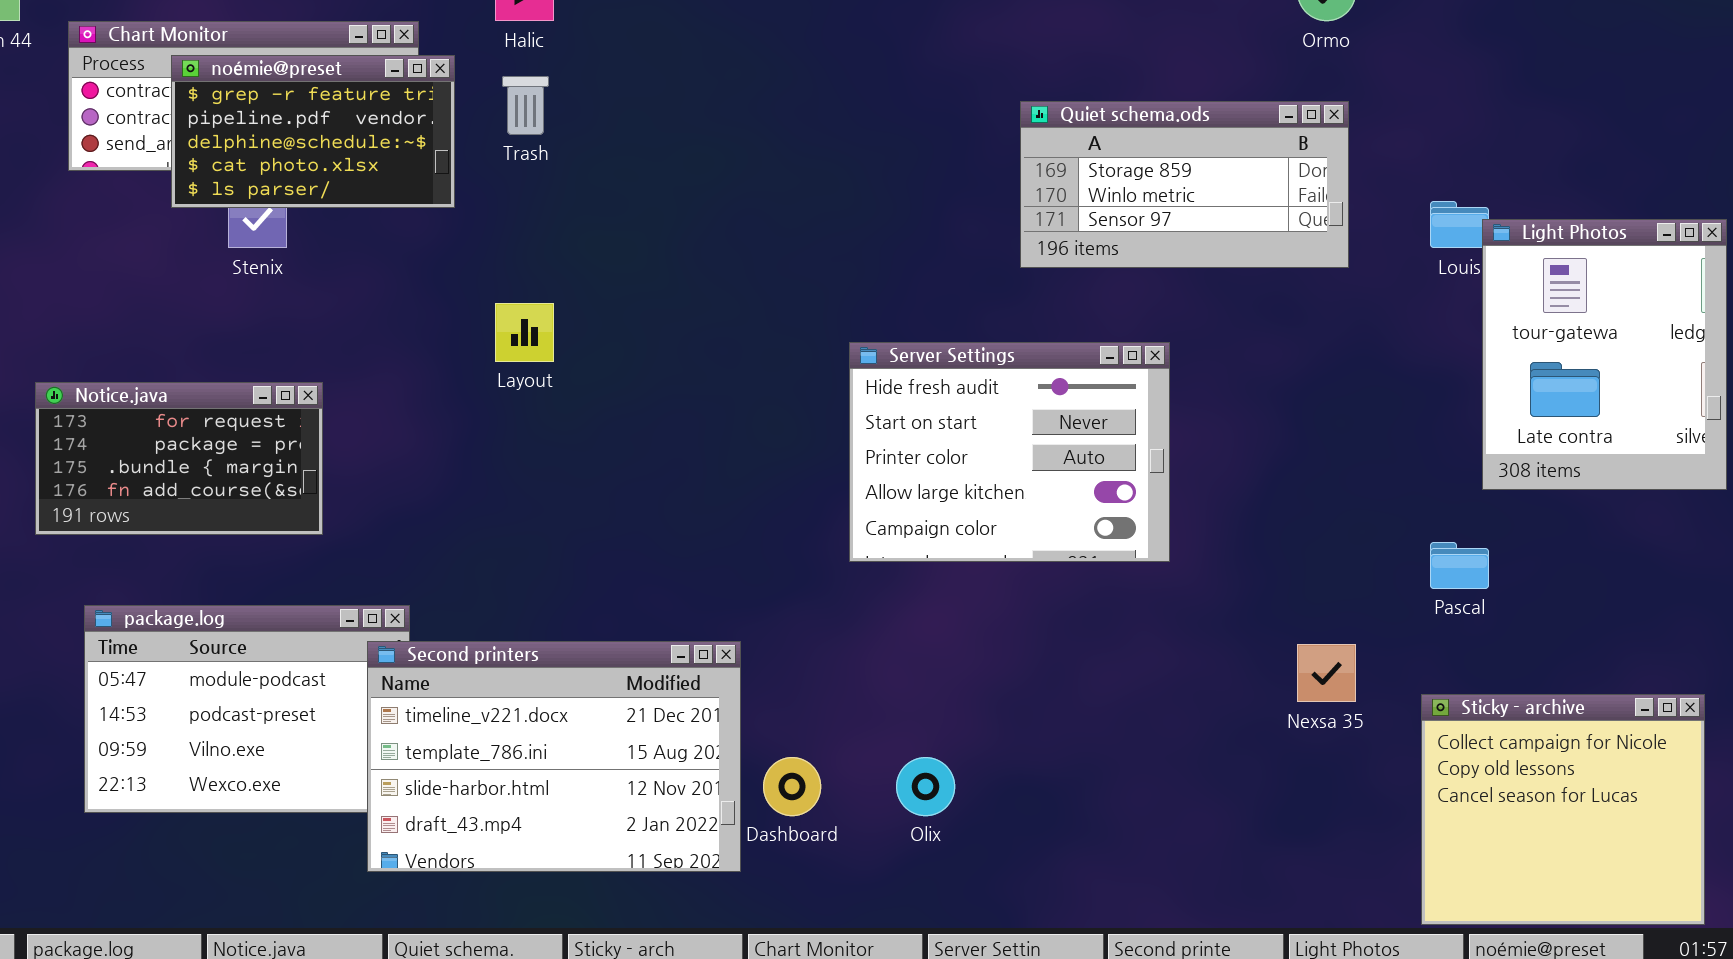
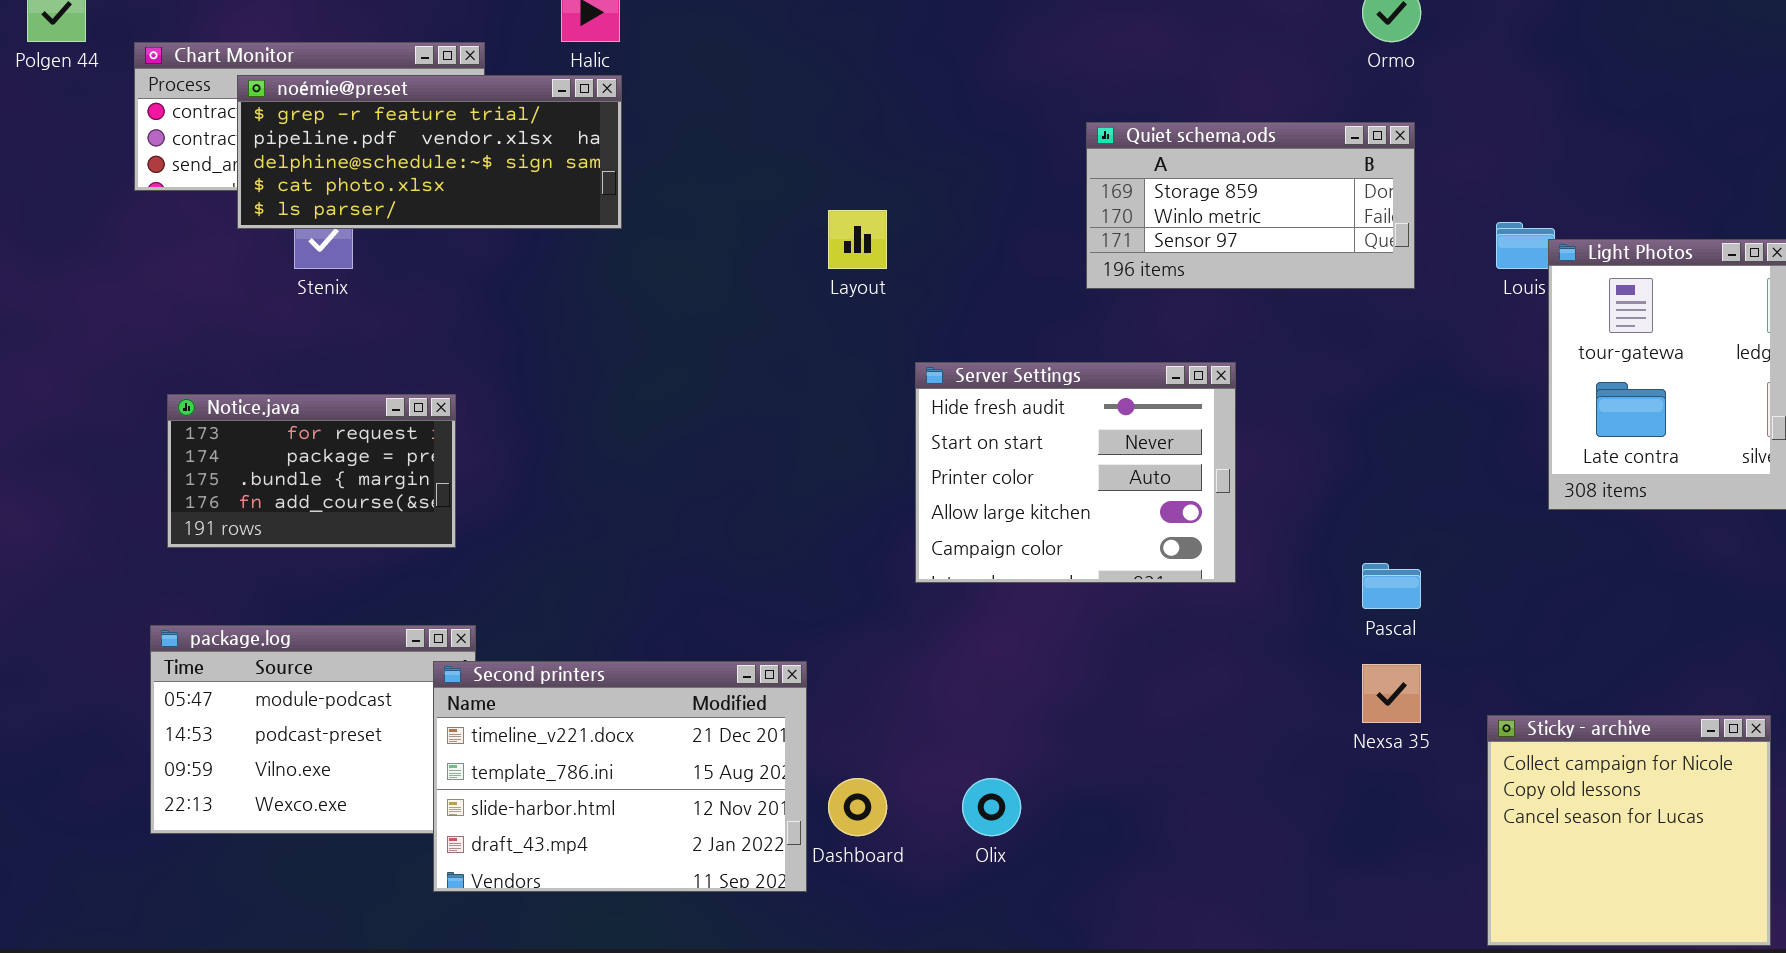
noémie@preset: [171,55,455,208] -> [237,75,622,229], resized
Layout: [495,303,554,362] -> [828,210,887,269], moved
Notice.java: [35,382,323,535] -> [167,394,456,548], moved
Pascal: [1430,542,1489,589] -> [1362,563,1421,609], moved

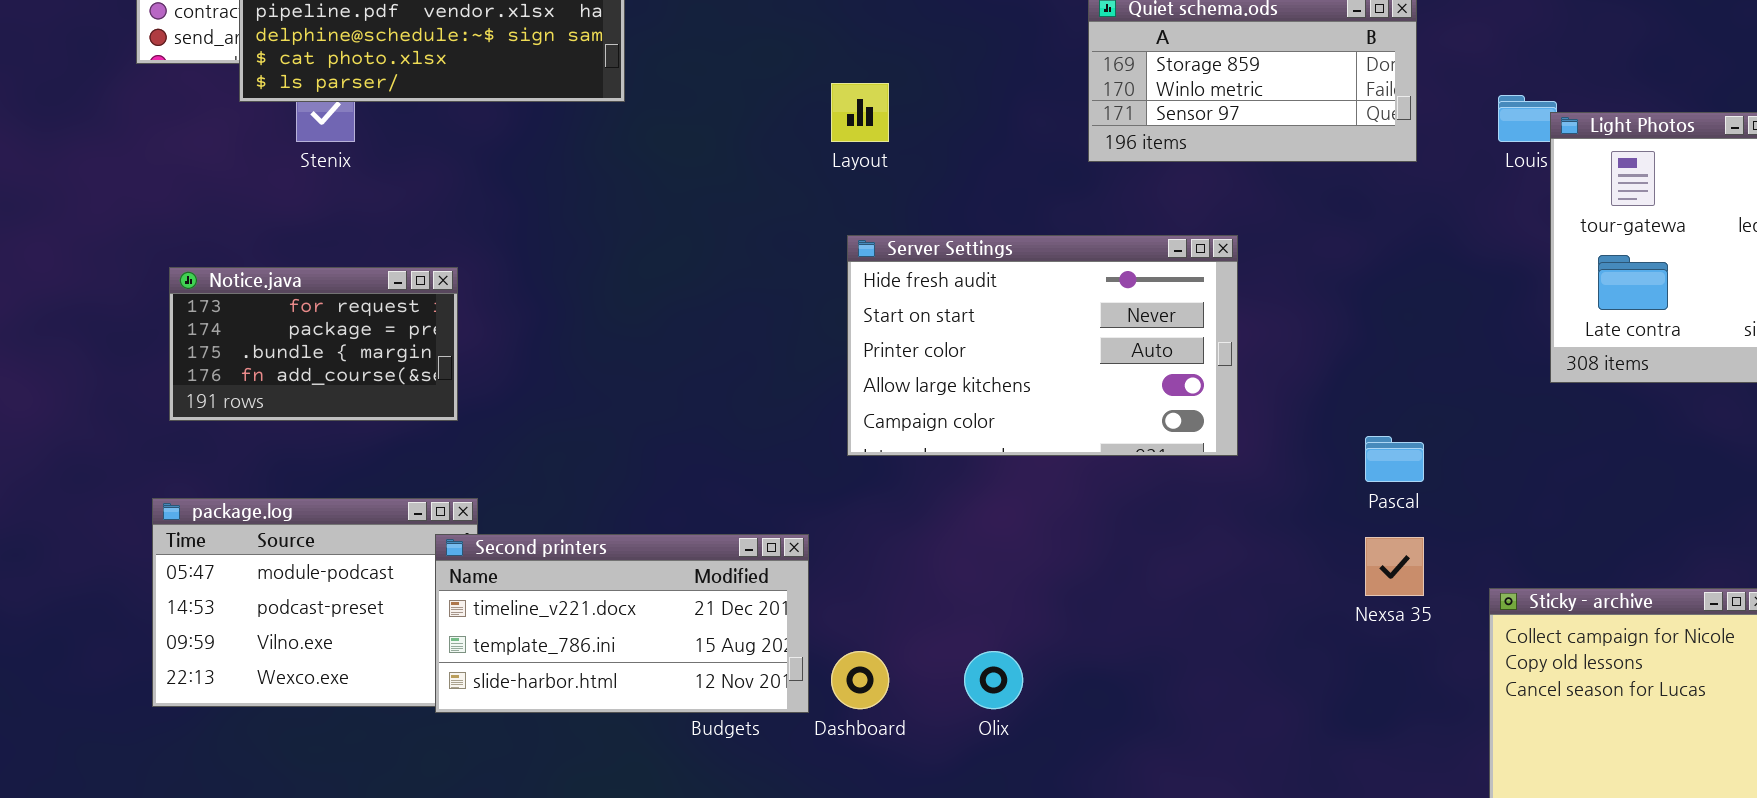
Server Settings: [915,362,1236,583] -> [847,235,1238,456], resized
Second printers: [433,661,807,892] -> [435,534,809,713], resized

